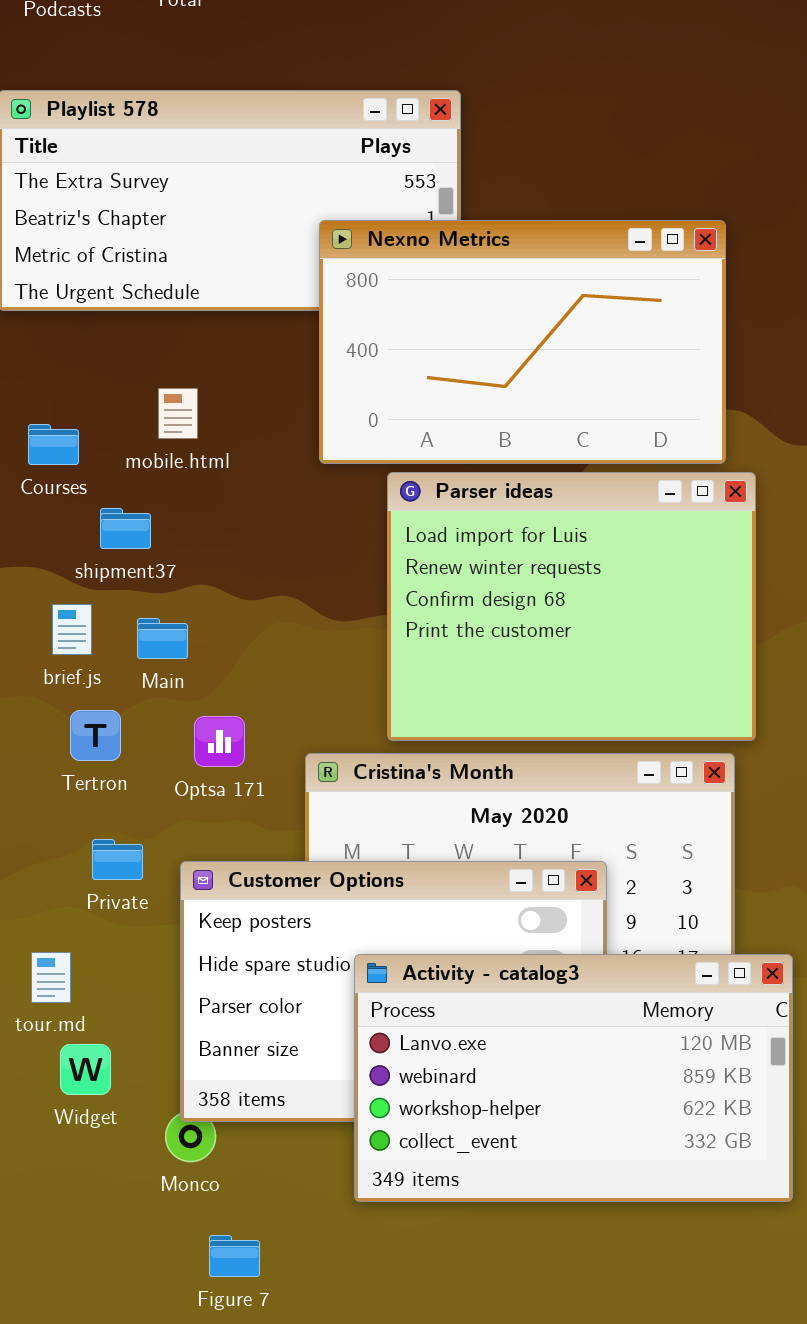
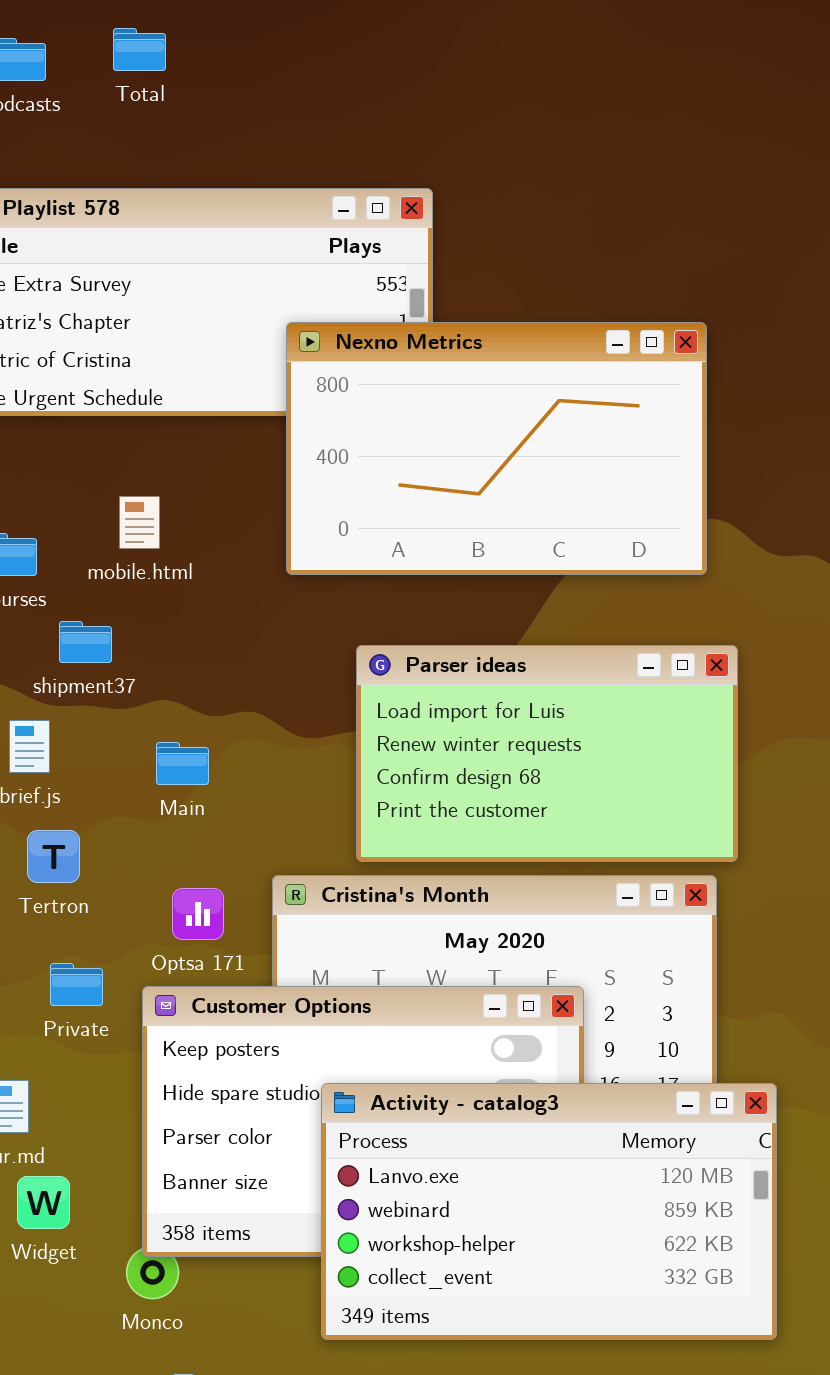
Parser ideas: [387,472,756,741] -> [356,645,738,862], resized
Main: [137,618,188,659] -> [156,742,209,785], moved
Optsa 171: [194,716,245,767] -> [172,888,224,940], moved

